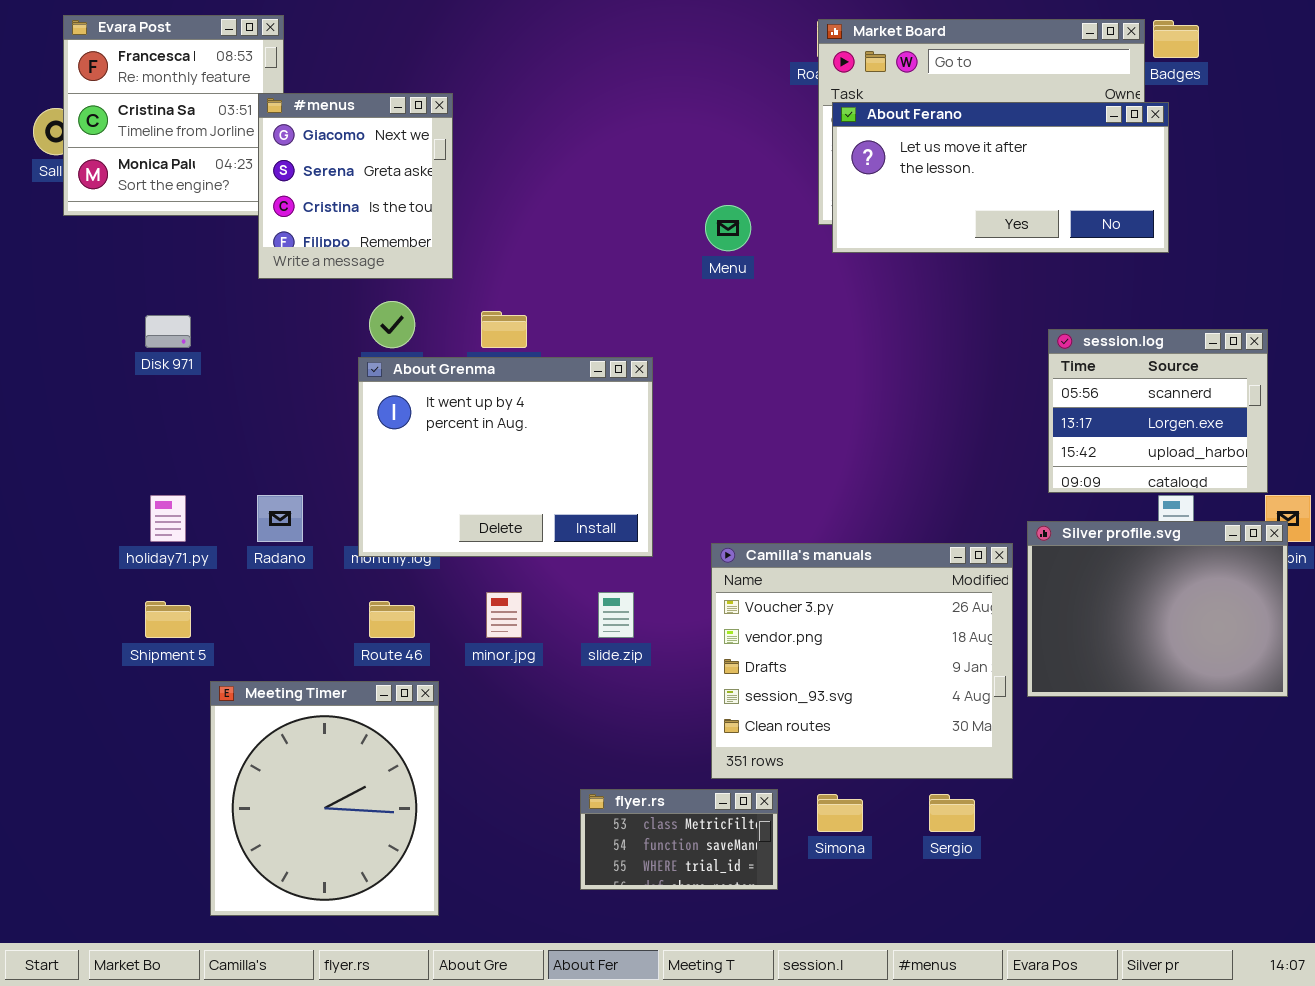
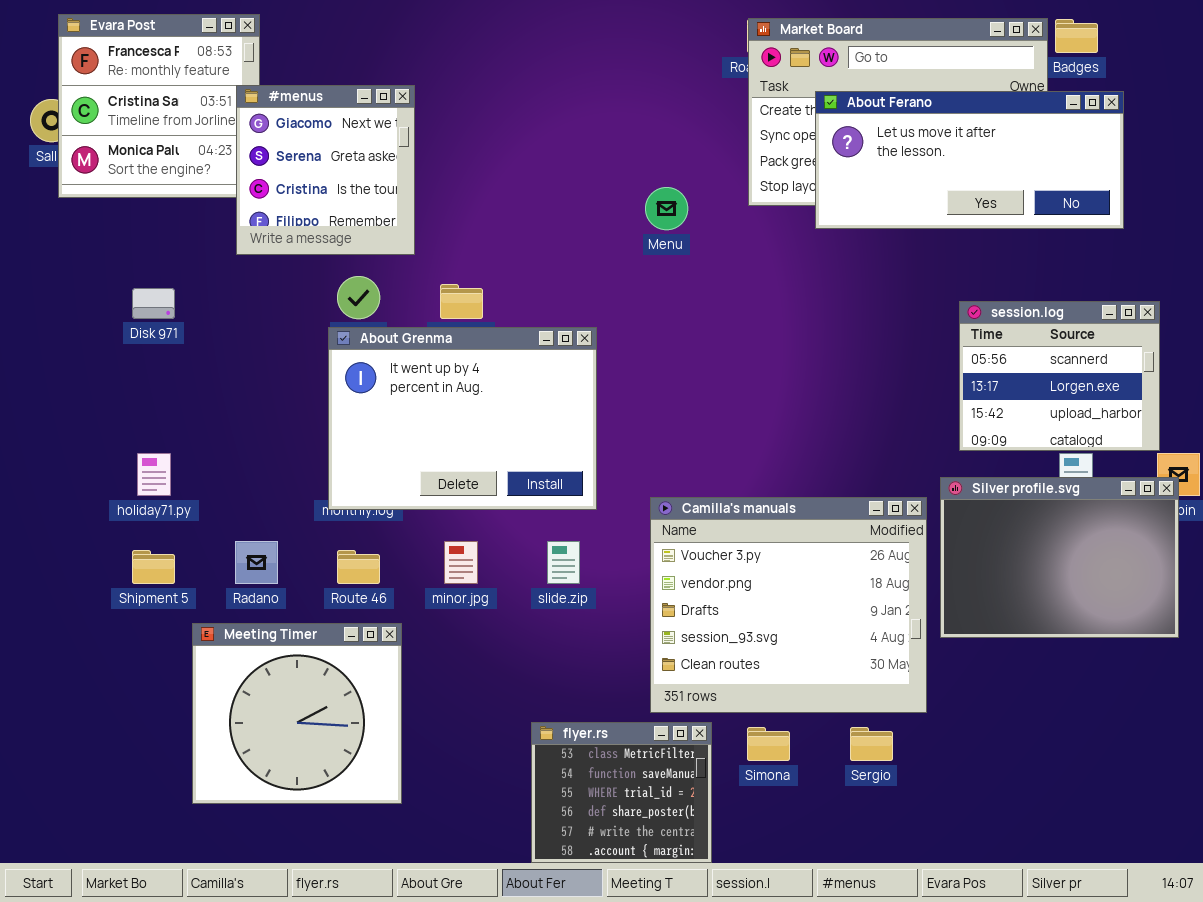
About Ferano: [832,102,1169,253] -> [815,91,1124,229], moved
Radano: [257,495,303,542] -> [235,541,278,584], moved
Meeting Timer: [210,681,439,916] -> [192,623,402,804], resized
flyer.rs: [580,789,778,890] -> [531,722,712,863], resized

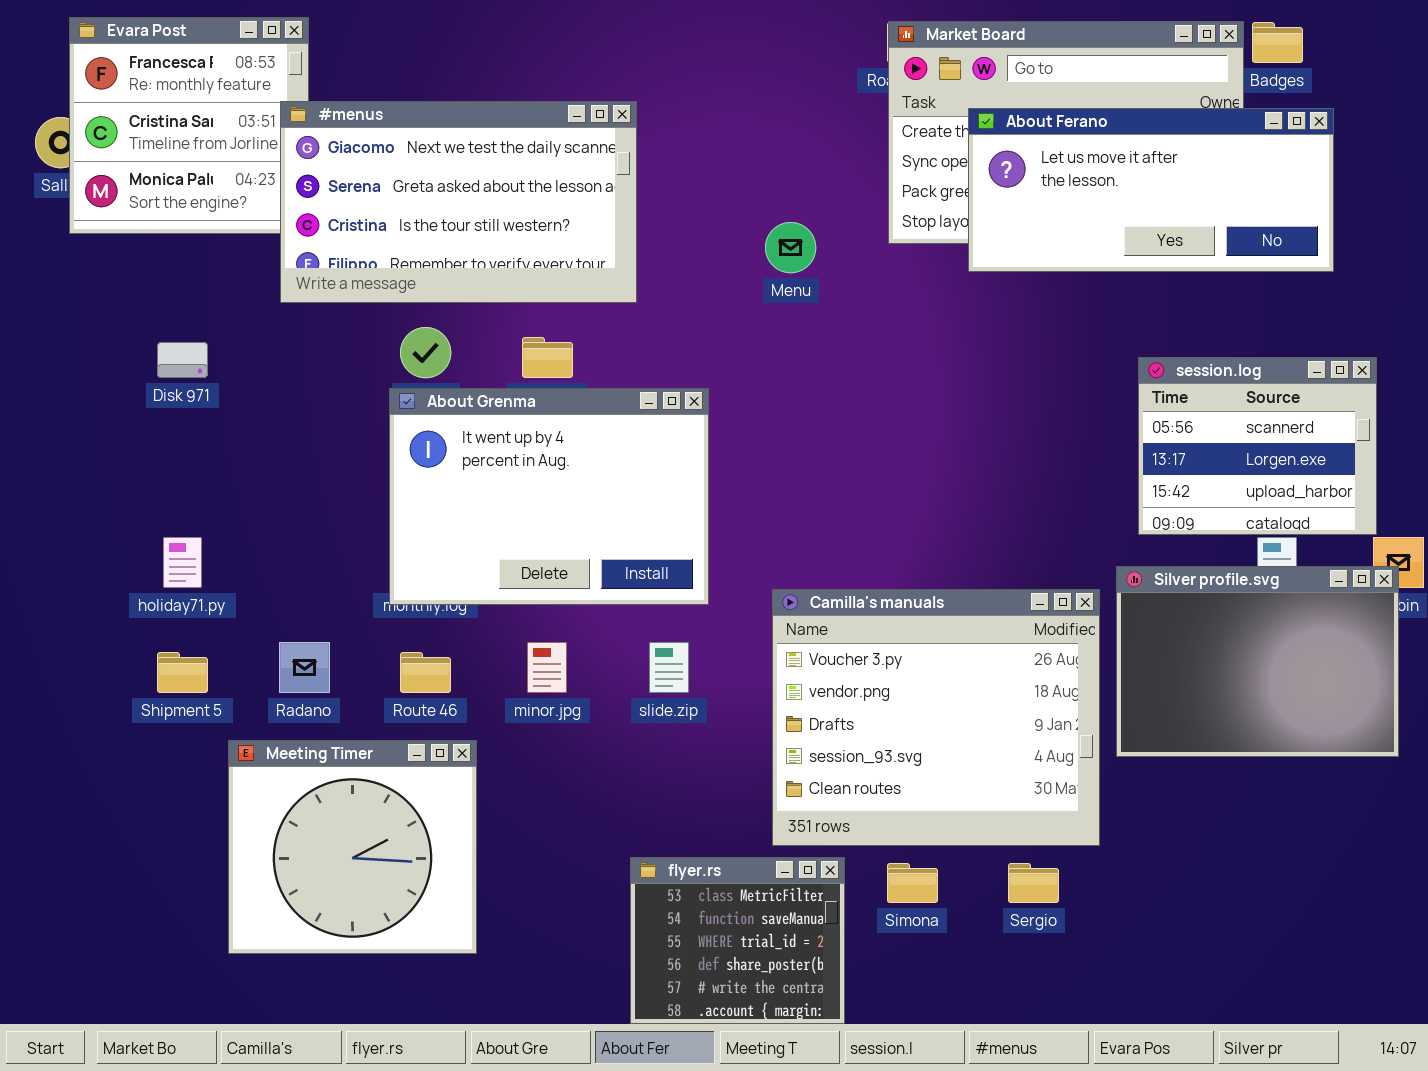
#menus: [236,85,415,255] -> [280,101,637,303], resized

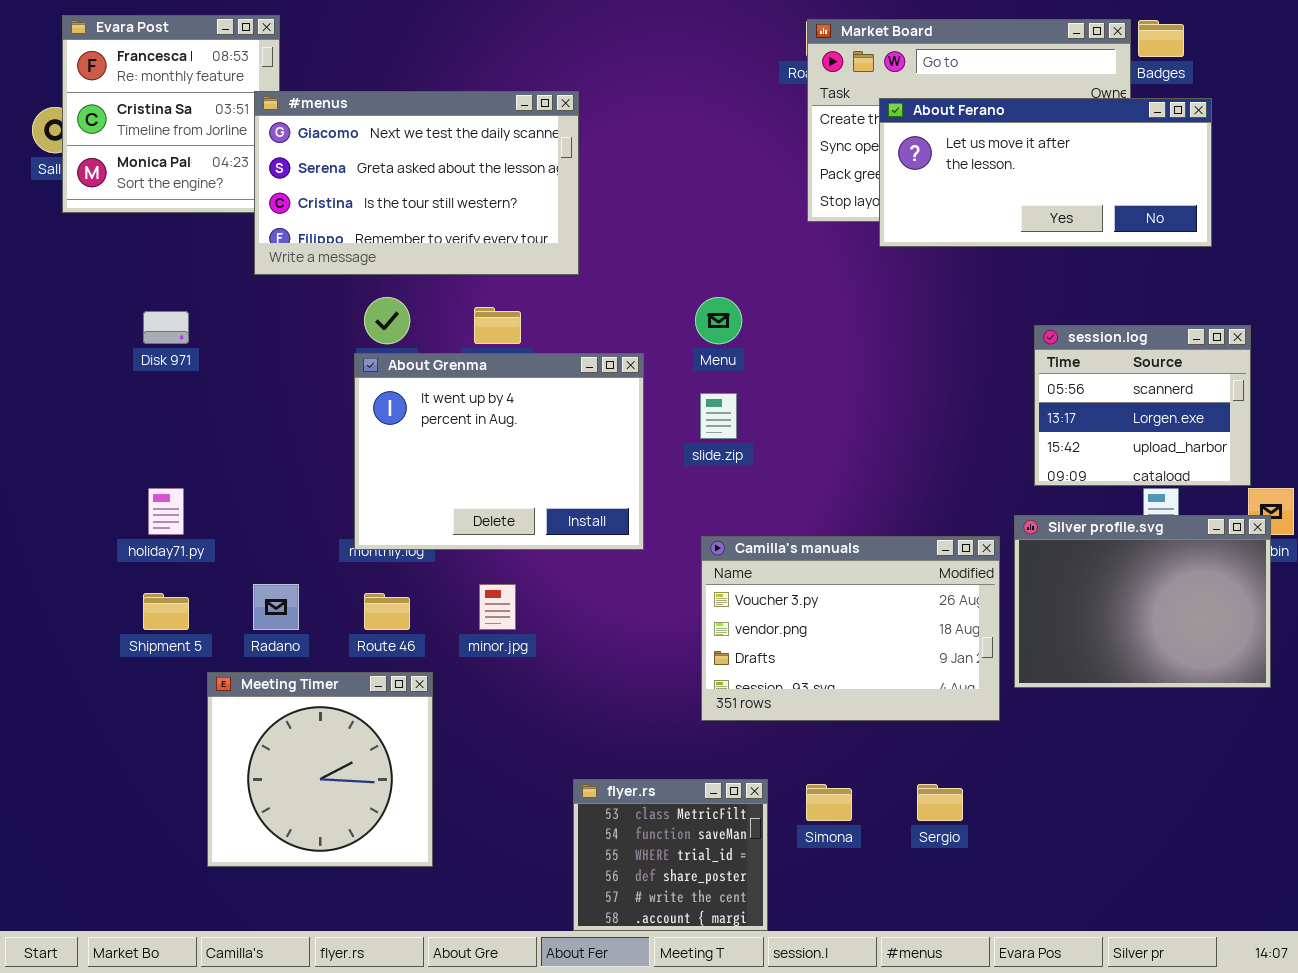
Menu: [765,222,816,273] -> [695,297,742,344], moved
Camilla's manuals: [772,589,1100,846] -> [701,536,1000,721], resized
slide.zip: [649,642,689,693] -> [700,393,737,439], moved

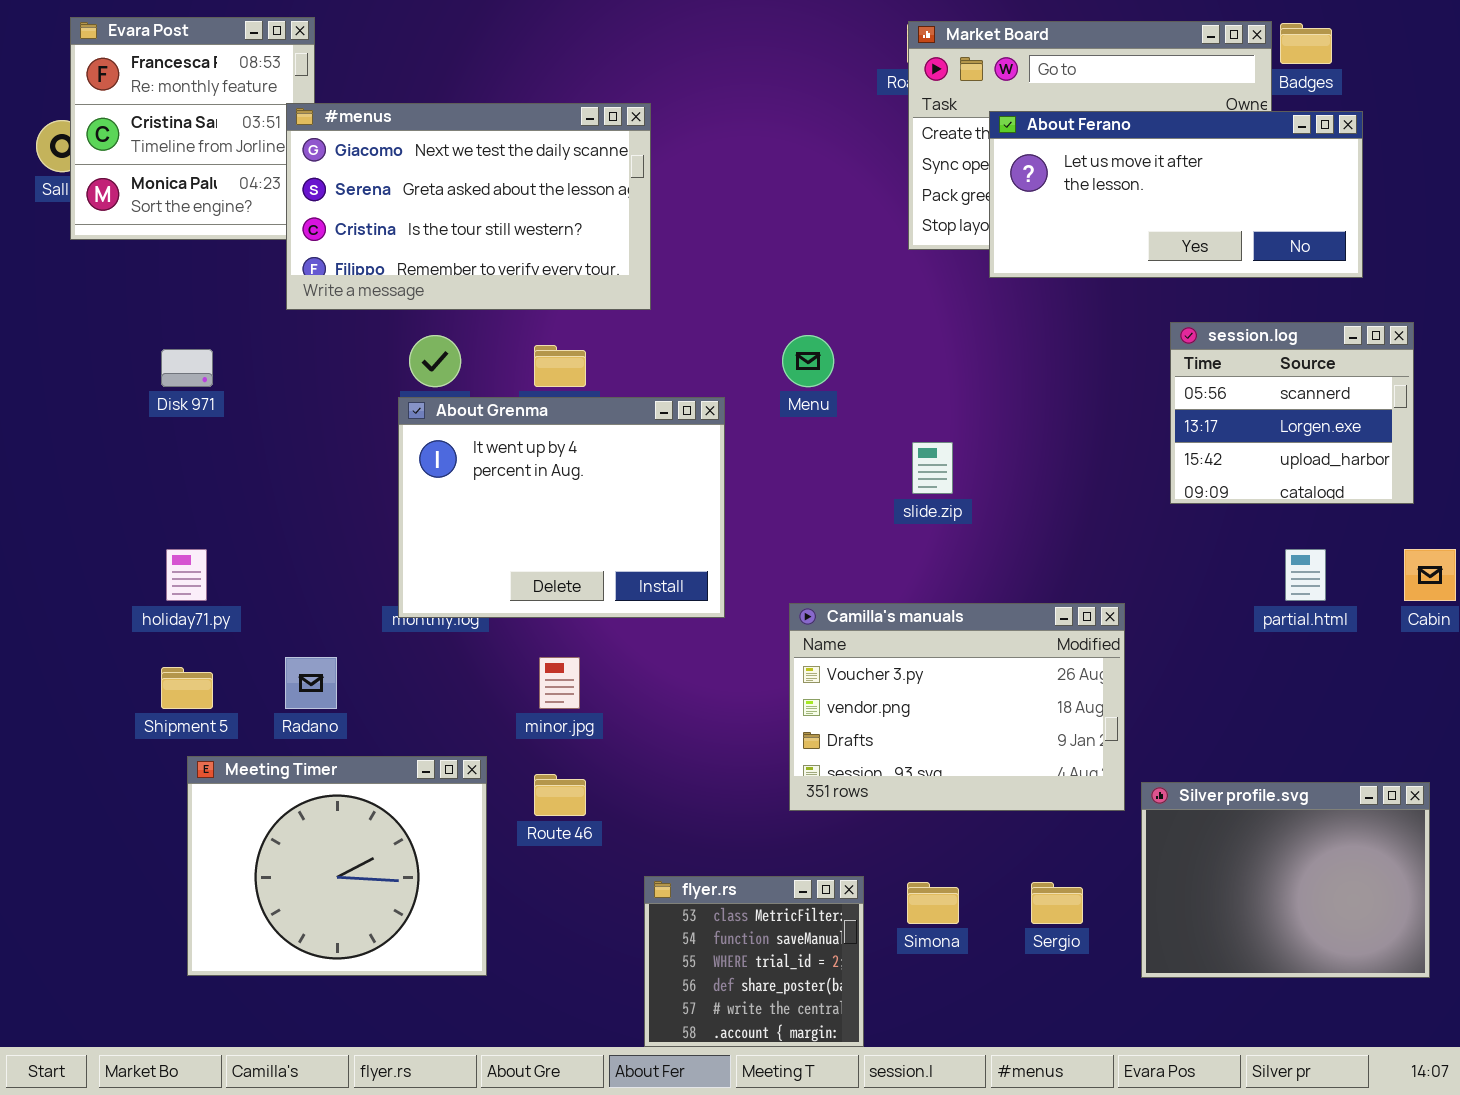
session.log: [1034,325,1251,486] -> [1170,322,1414,504], moved
slide.zip: [700,393,737,439] -> [912,442,953,494], moved
Silver profile.svg: [1014,515,1271,688] -> [1141,782,1430,978], moved
Route 46: [364,593,410,630] -> [534,774,586,816], moved
Meeting Timer: [207,672,433,867] -> [187,756,487,976], resized

